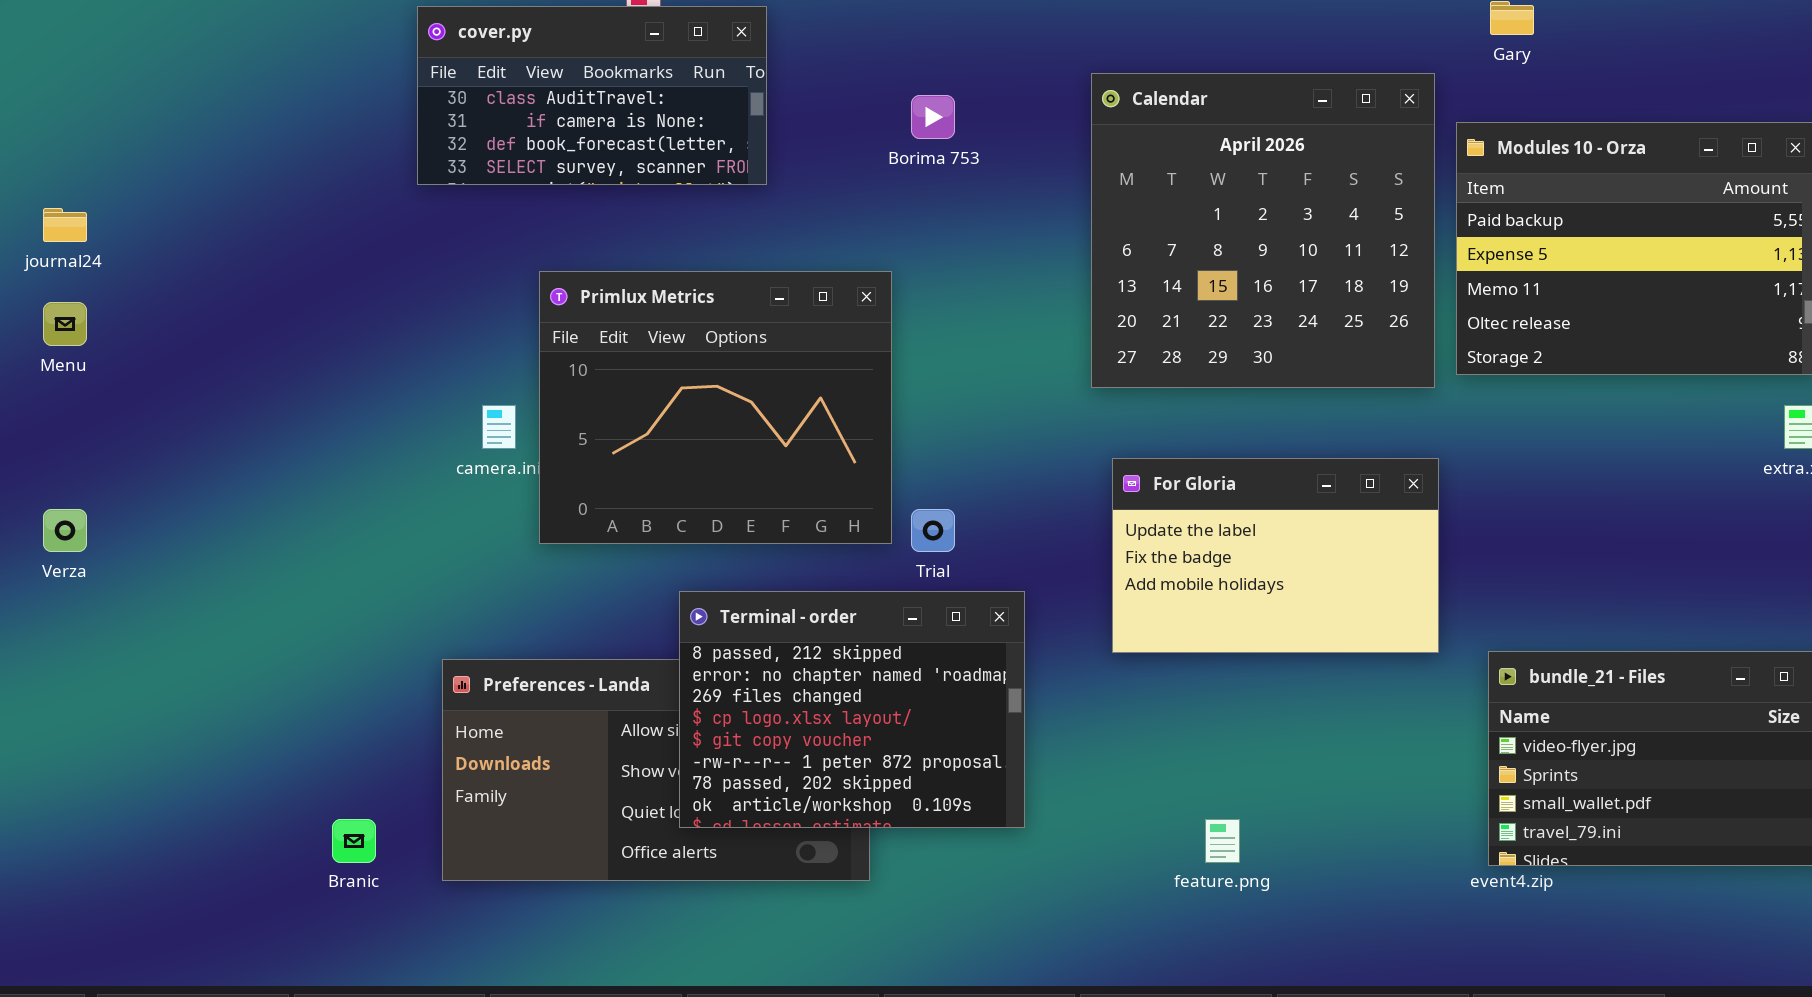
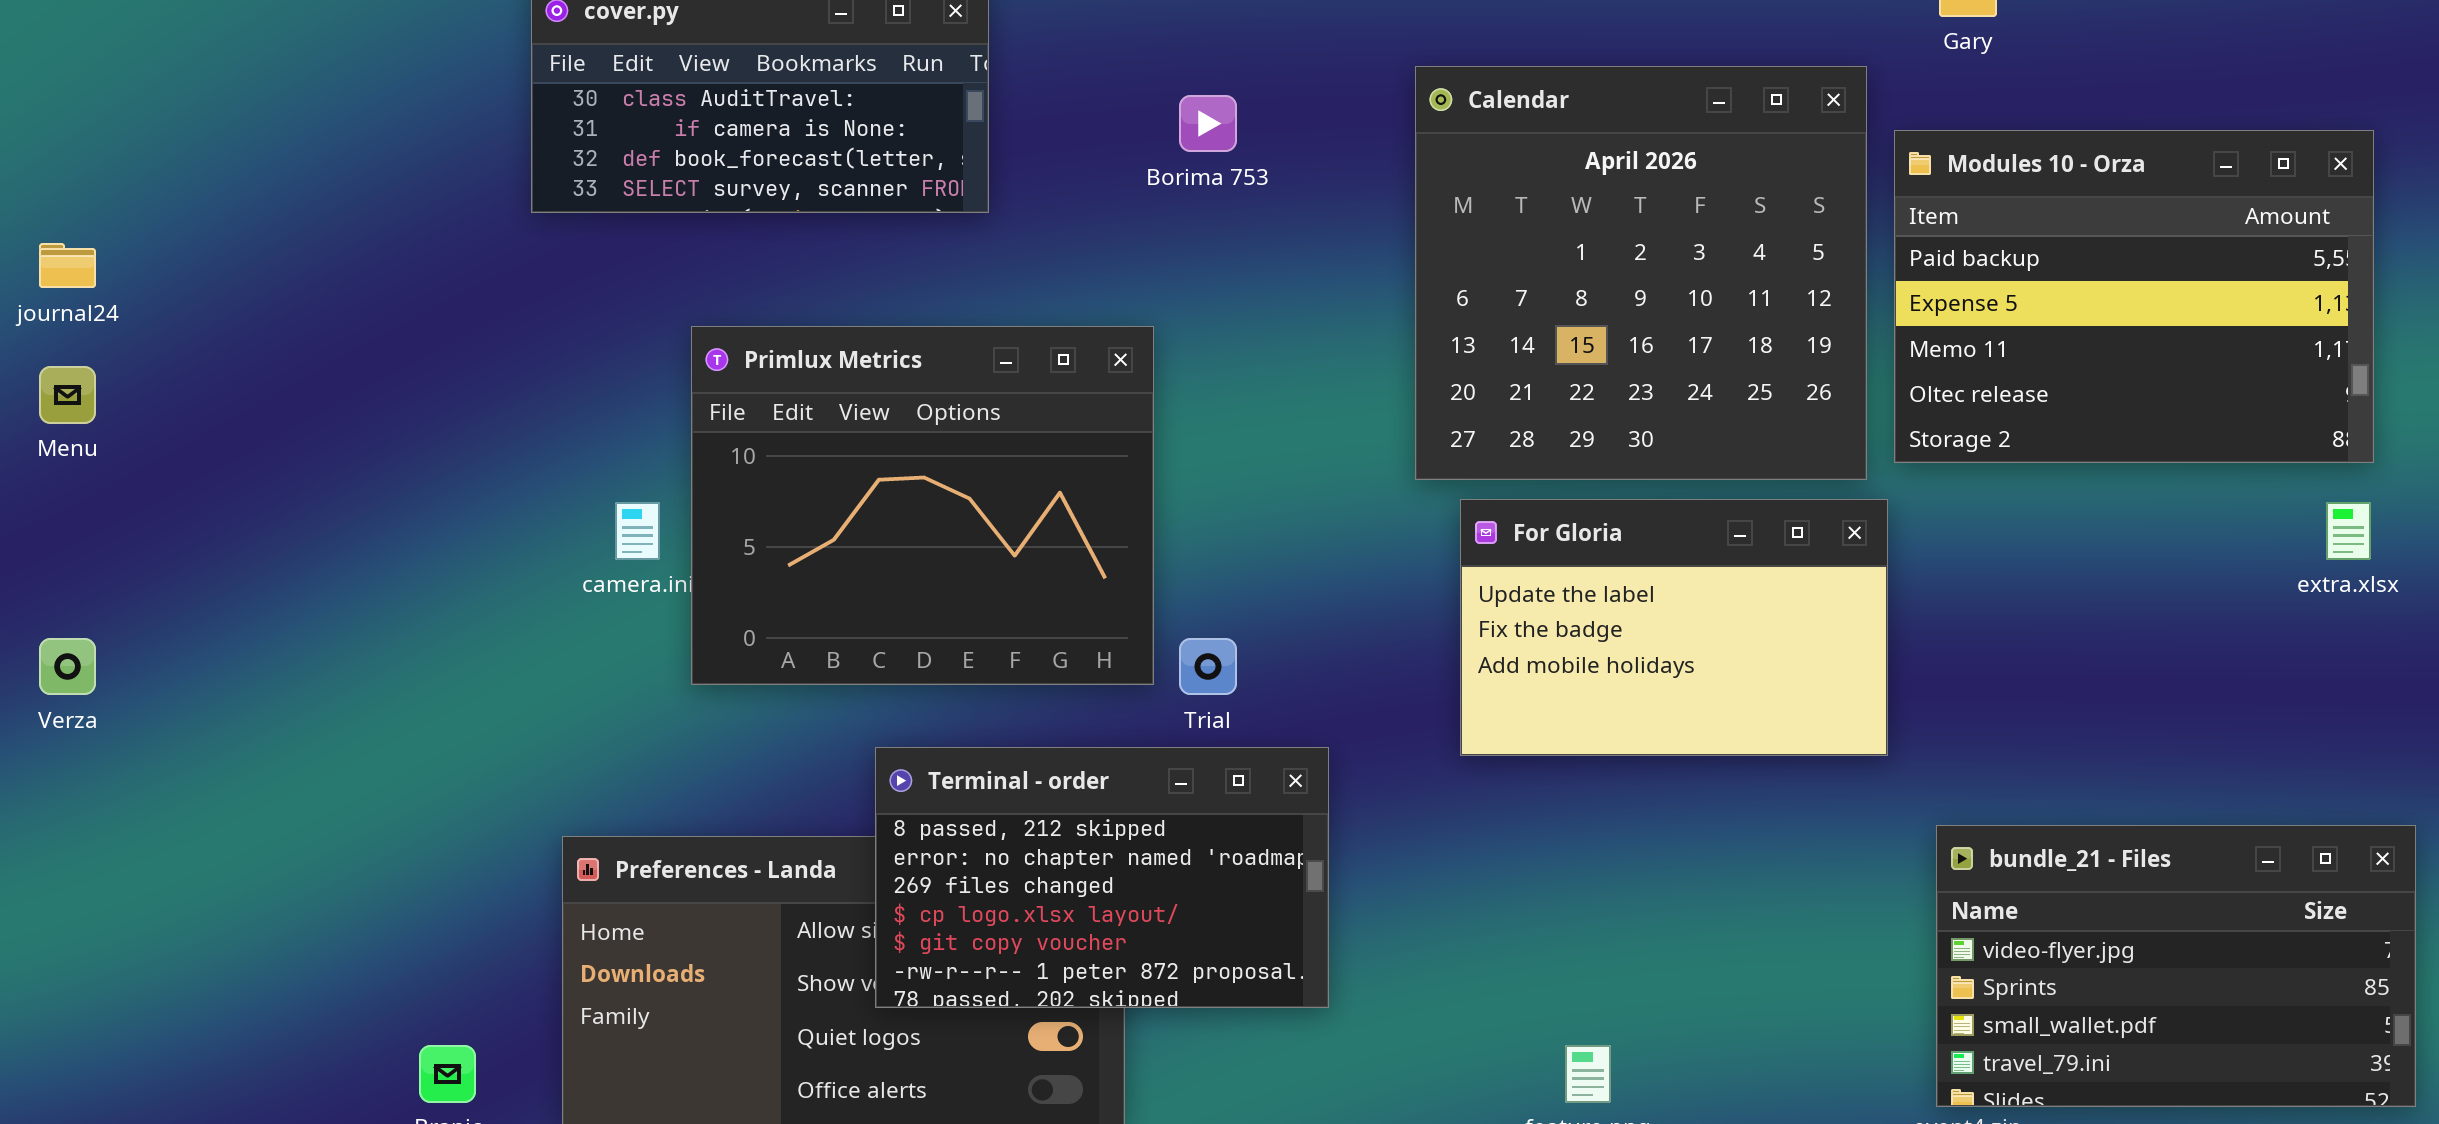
For Gloria: [1112,458,1439,653] -> [1460,499,1888,756], moved
Terminal - order: [679,591,1025,828] -> [875,747,1329,1008], resized

